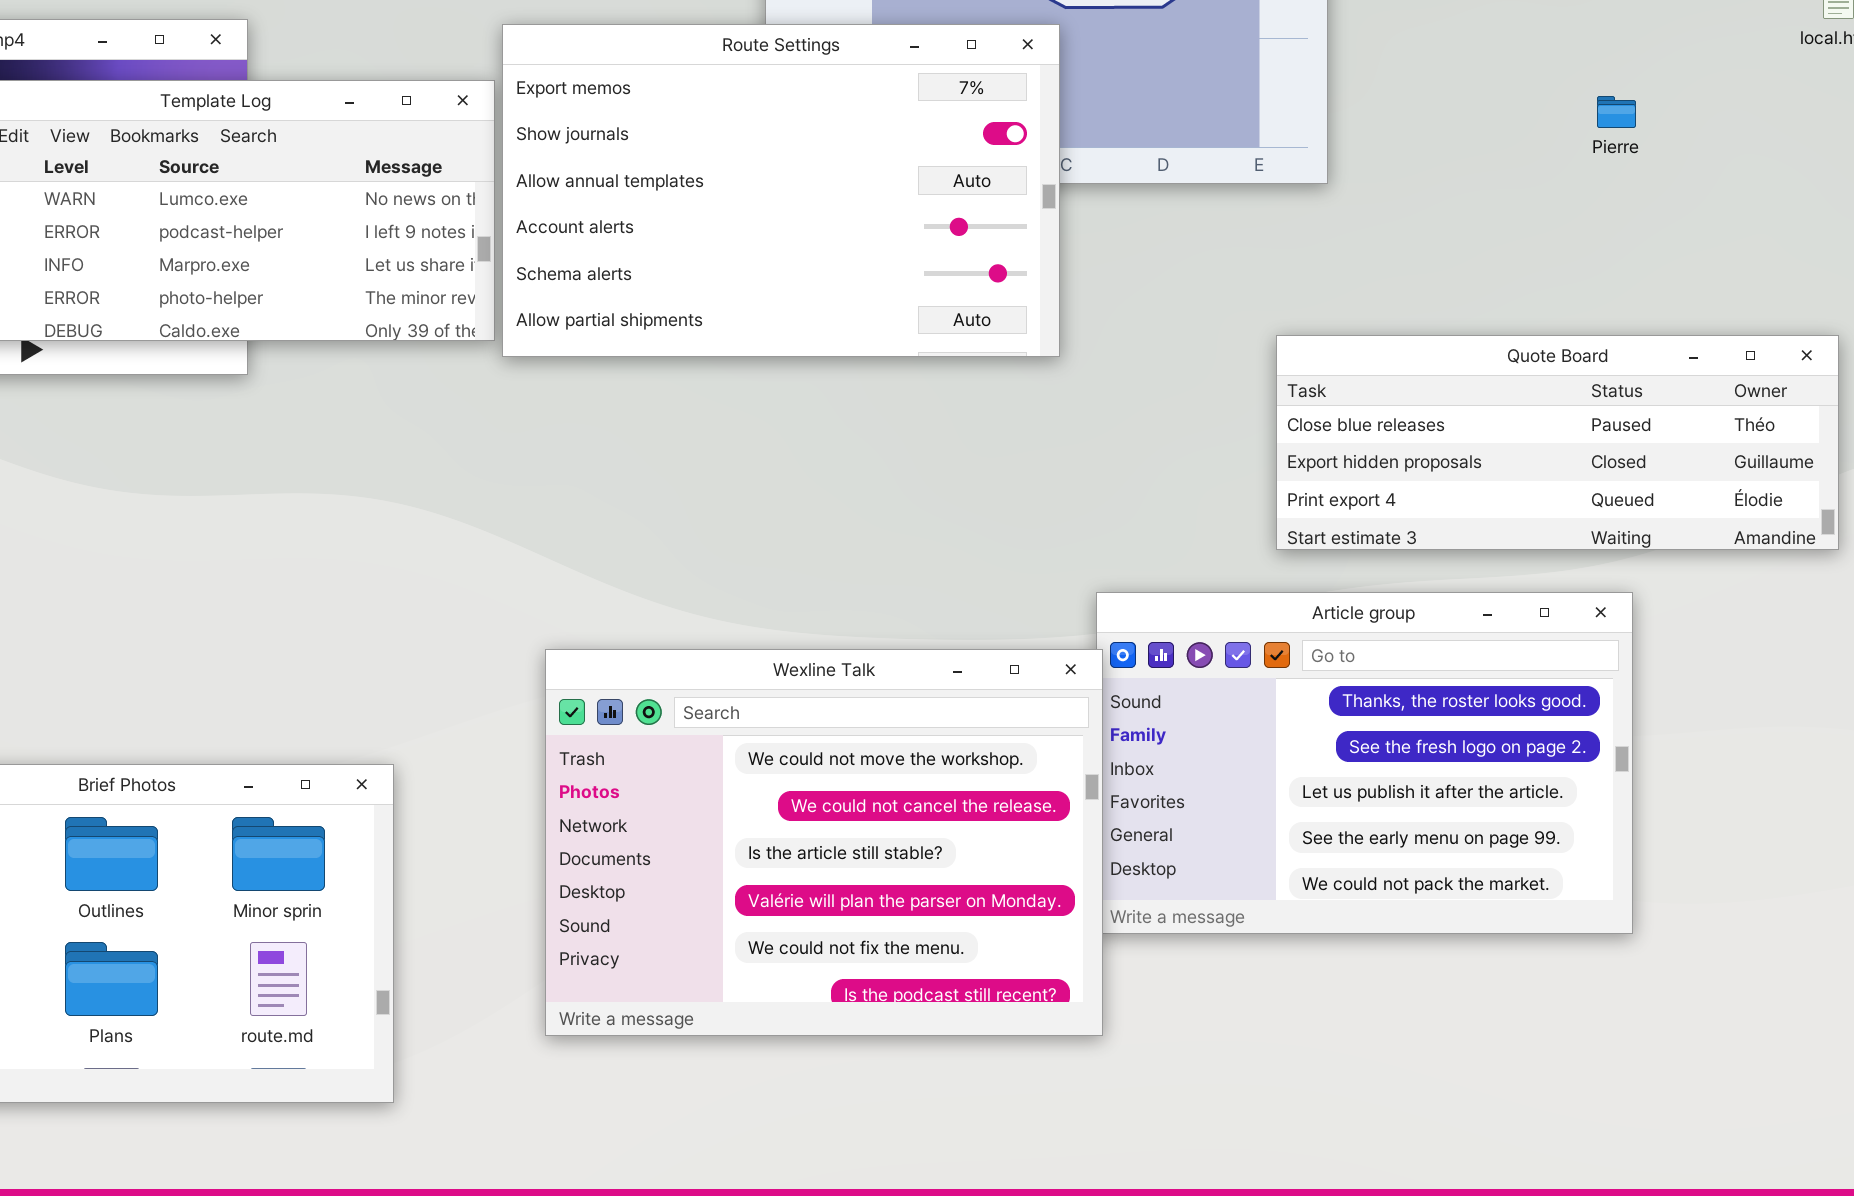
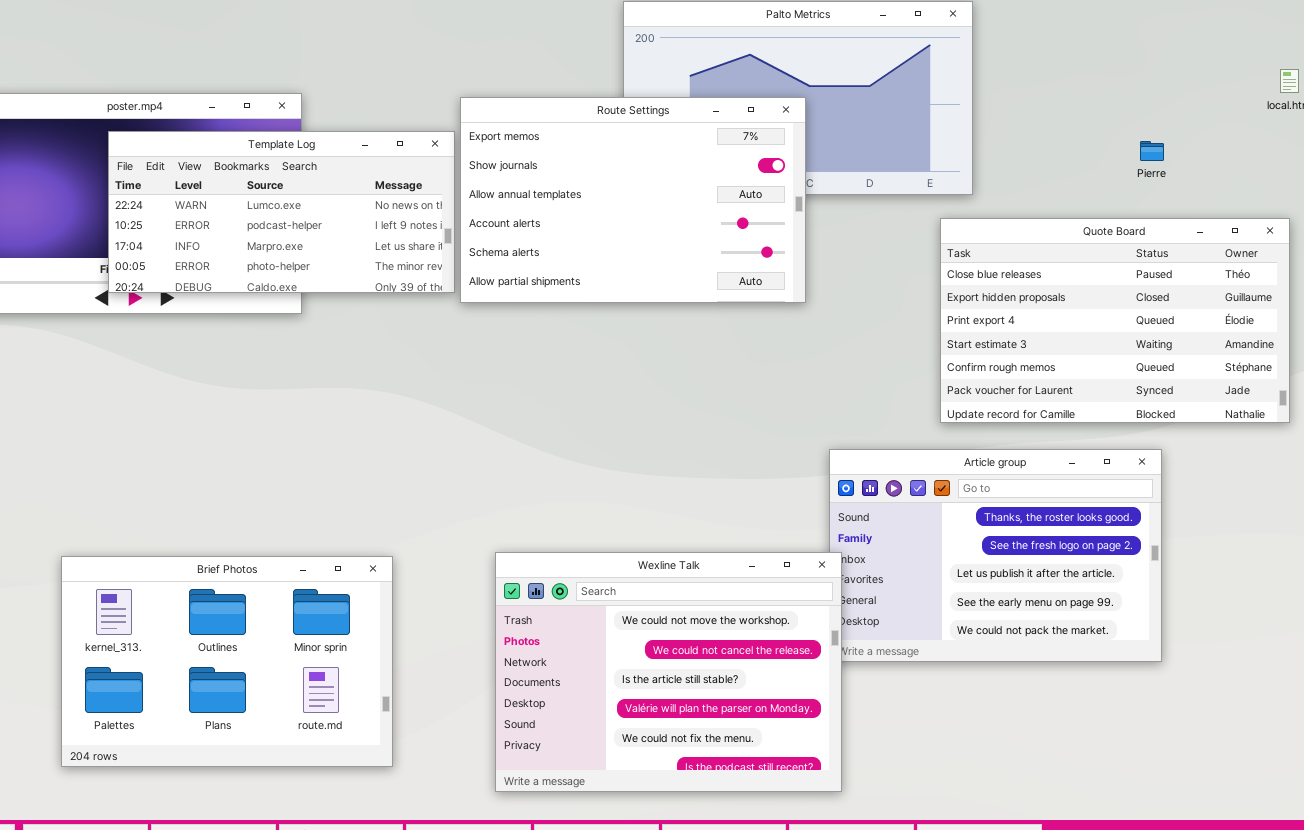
Quote Board: [1276,335,1839,550] -> [940,218,1290,423], resized
Wexline Talk: [545,649,1103,1036] -> [495,552,842,792], moved

